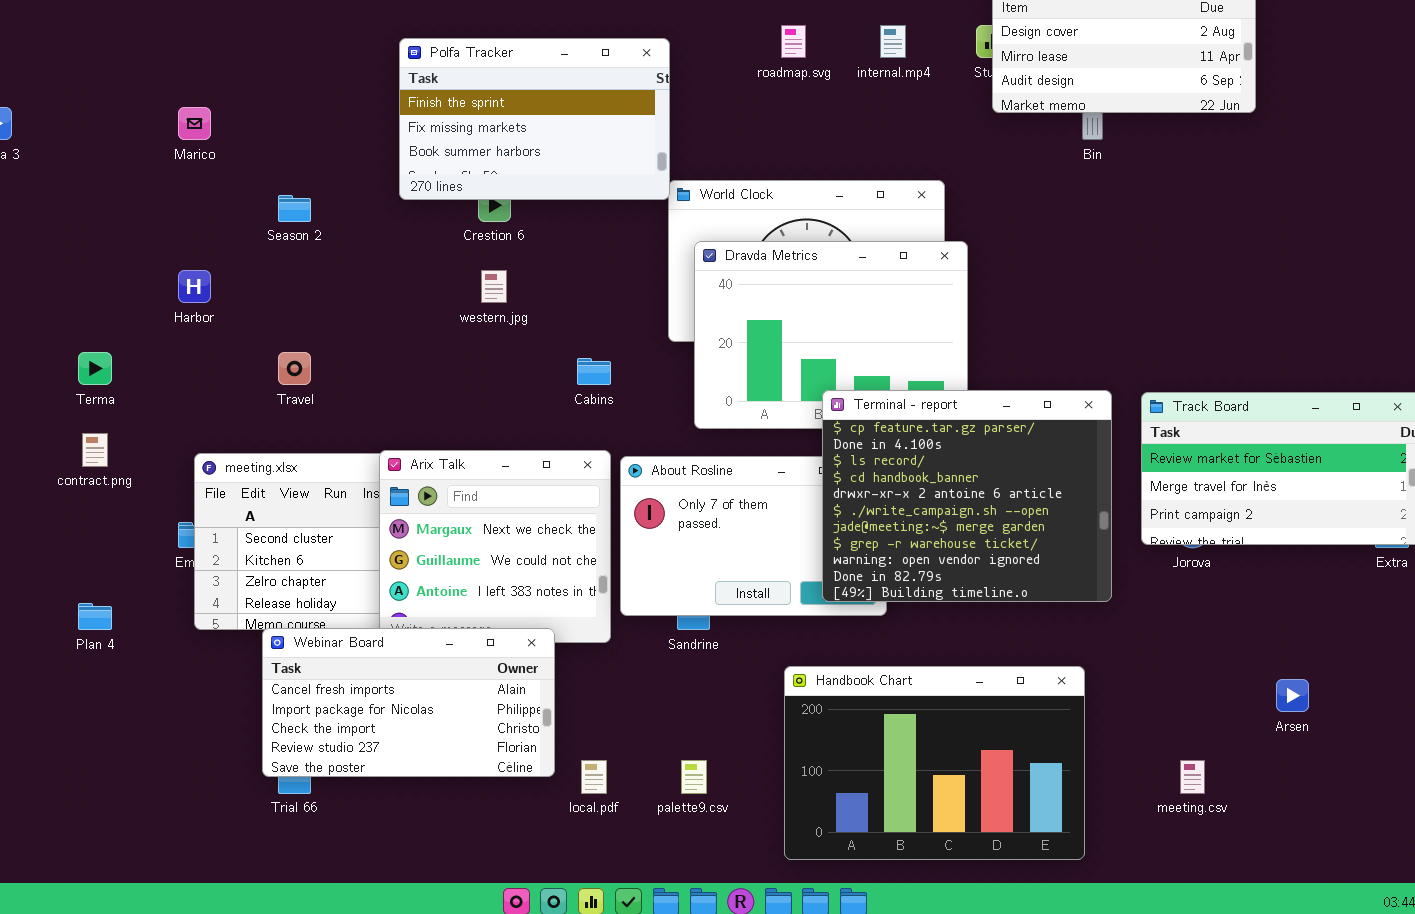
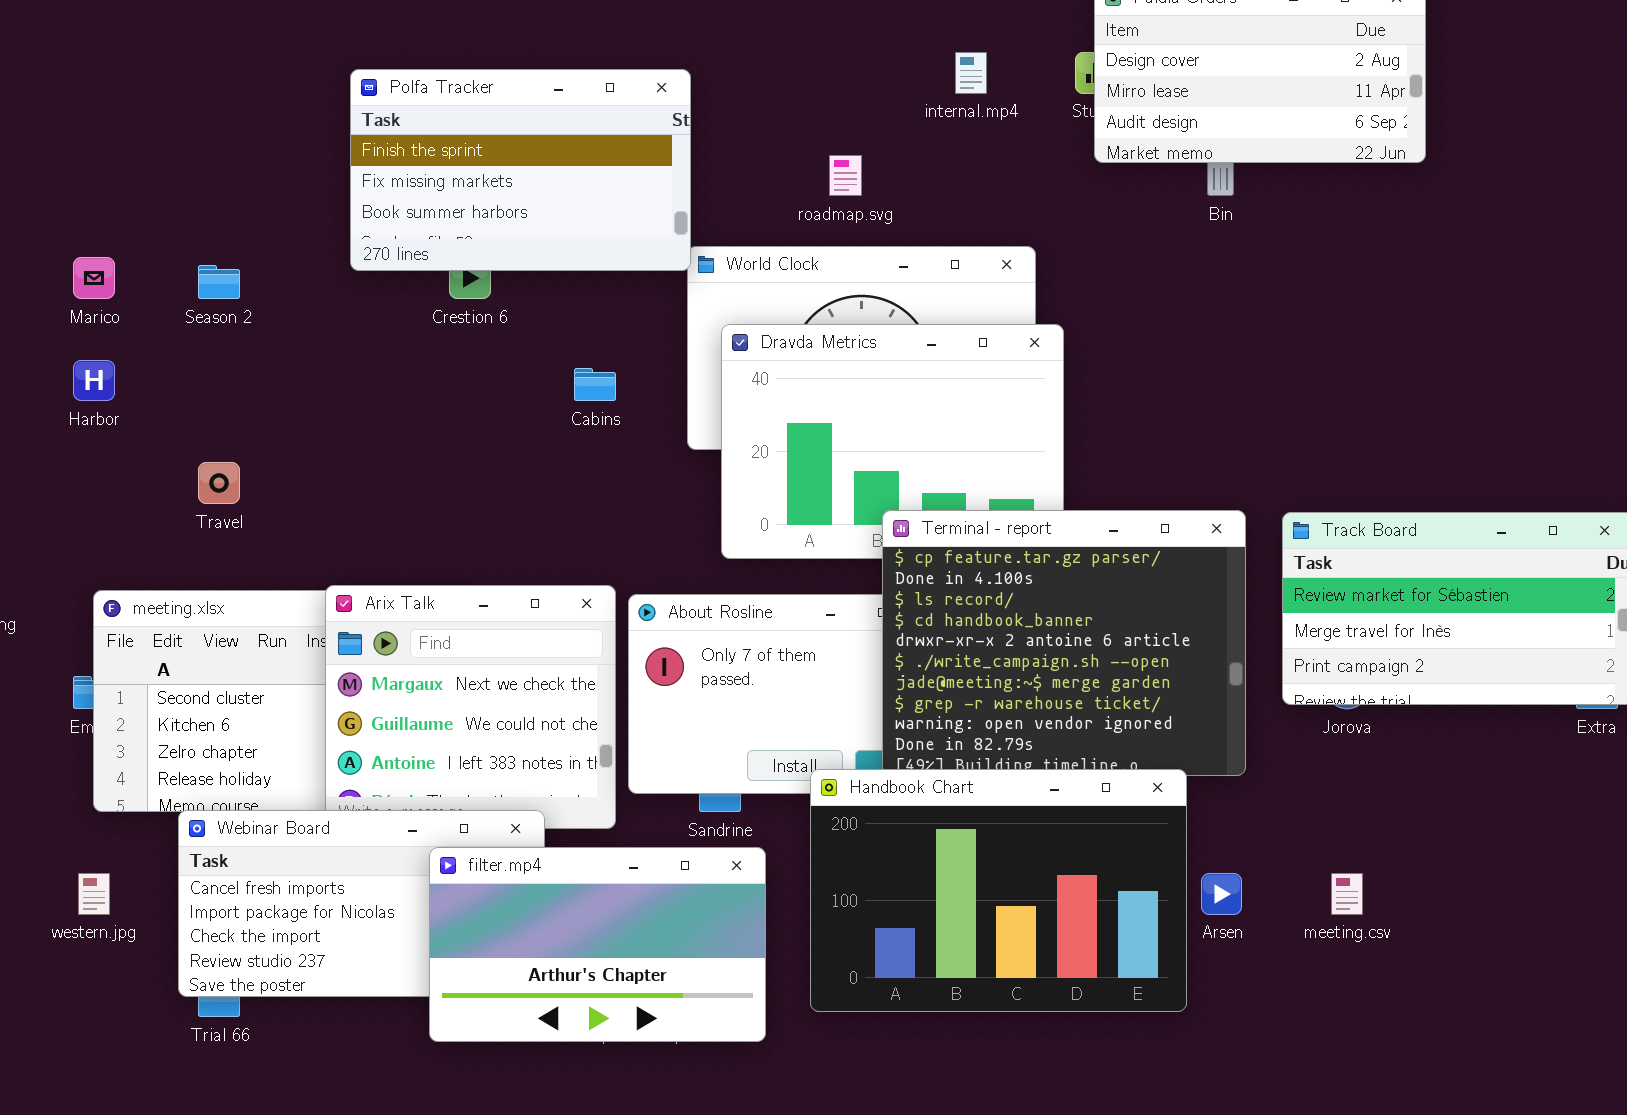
roadmap.svg: [781,25,806,58] -> [829,155,862,196], moved
Marico: [178,107,211,140] -> [73,257,115,299], moved
western.jpg: [481,270,507,303] -> [78,873,110,915], moved
Cabins: [577,358,611,385] -> [574,368,616,401], moved
filter.mp4: none -> [429,847,766,1042], opened
Handbook Chart: [784,666,1085,860] -> [810,769,1187,1012], moved
Arsen: [1276,679,1309,712] -> [1201,873,1242,915], moved
meeting.csv: [1180,760,1205,794] -> [1331,873,1363,915], moved

